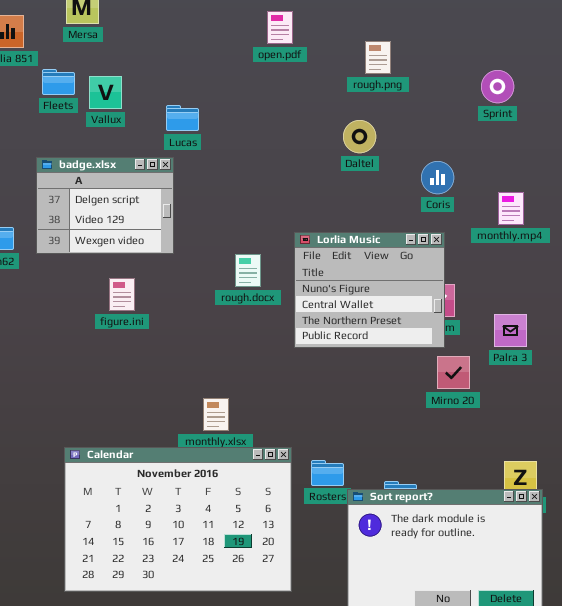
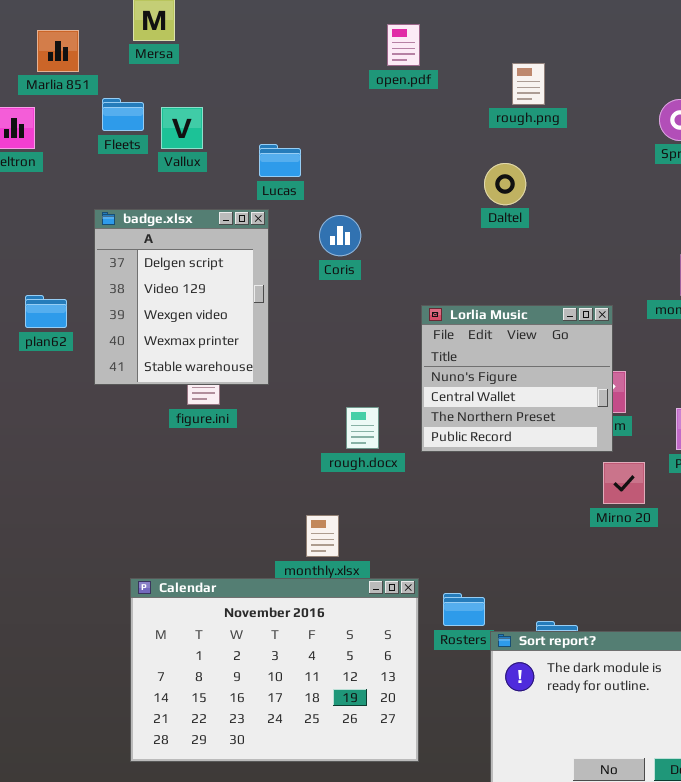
badge.xlsx: [36,157,174,254] -> [94,209,269,385], resized
Coris: [421,161,454,194] -> [319,215,361,256], moved
rough.docx: [235,254,261,287] -> [346,407,379,449], moved

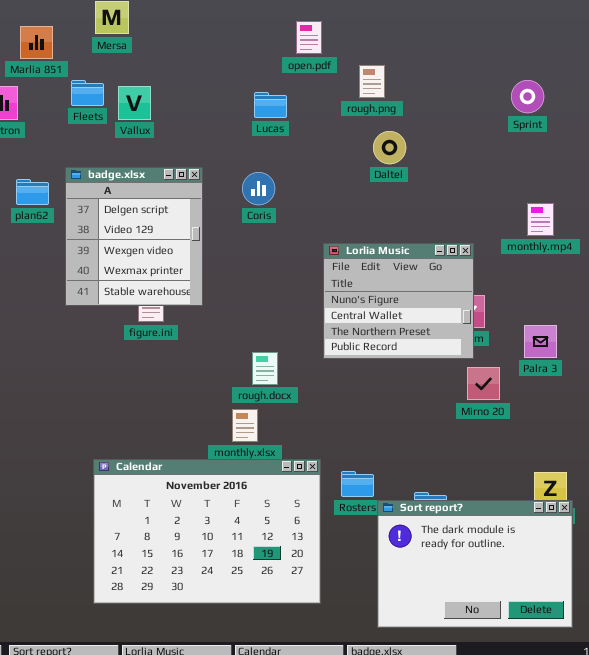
rough.png: [512,63,545,105] -> [359,65,385,98], moved
Lucas: [259,144,301,177] -> [254,92,287,118], moved
plan62: [25,295,67,328] -> [16,179,49,205], moved
rough.docx: [346,407,379,449] -> [252,352,278,385], moved

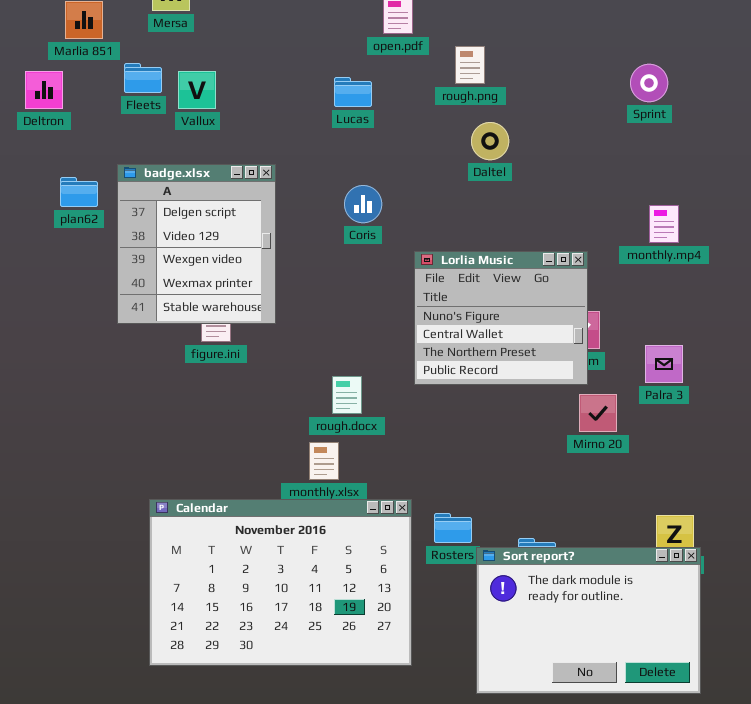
Coris: [242,172,275,205] -> [344,185,382,223], moved

